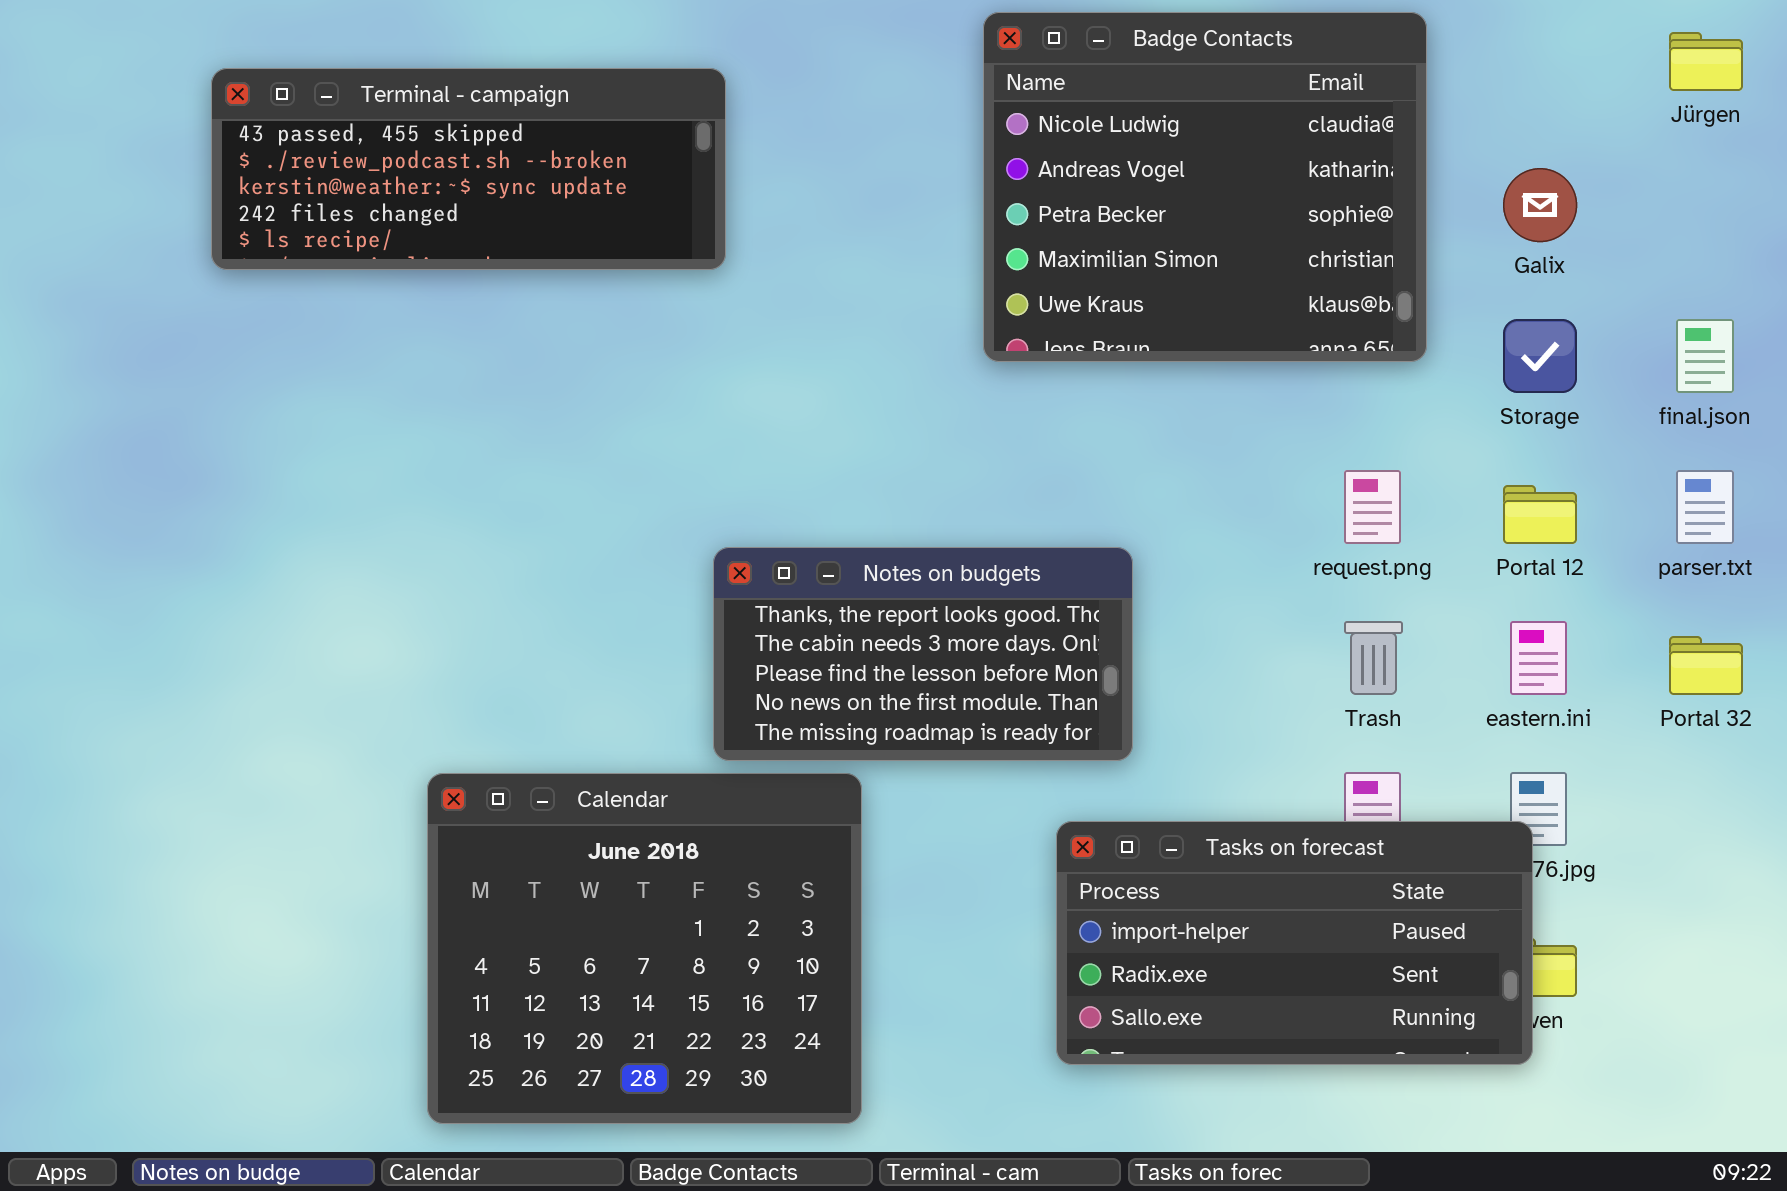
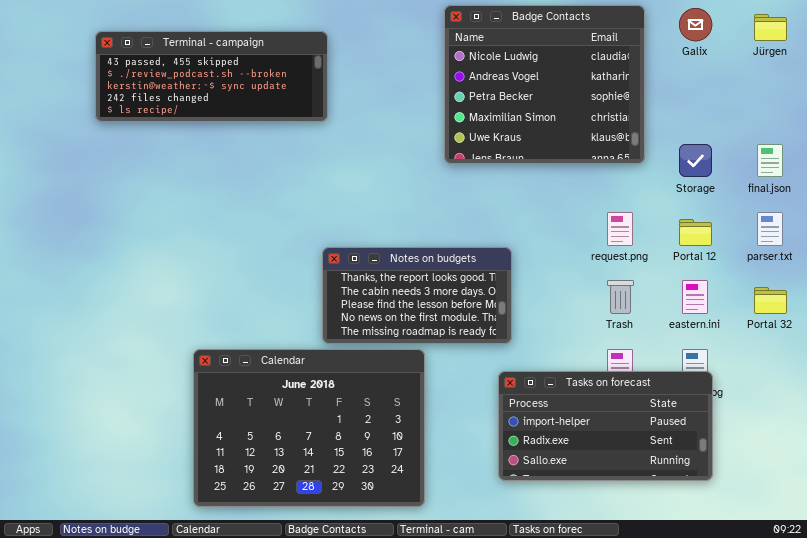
Galix: [1503,168,1577,242] -> [679,8,712,41], moved
Calendar: [427,773,862,1124] -> [193,349,425,507], resized
Tasks on forecast: [1056,821,1533,1065] -> [498,371,713,481], moved

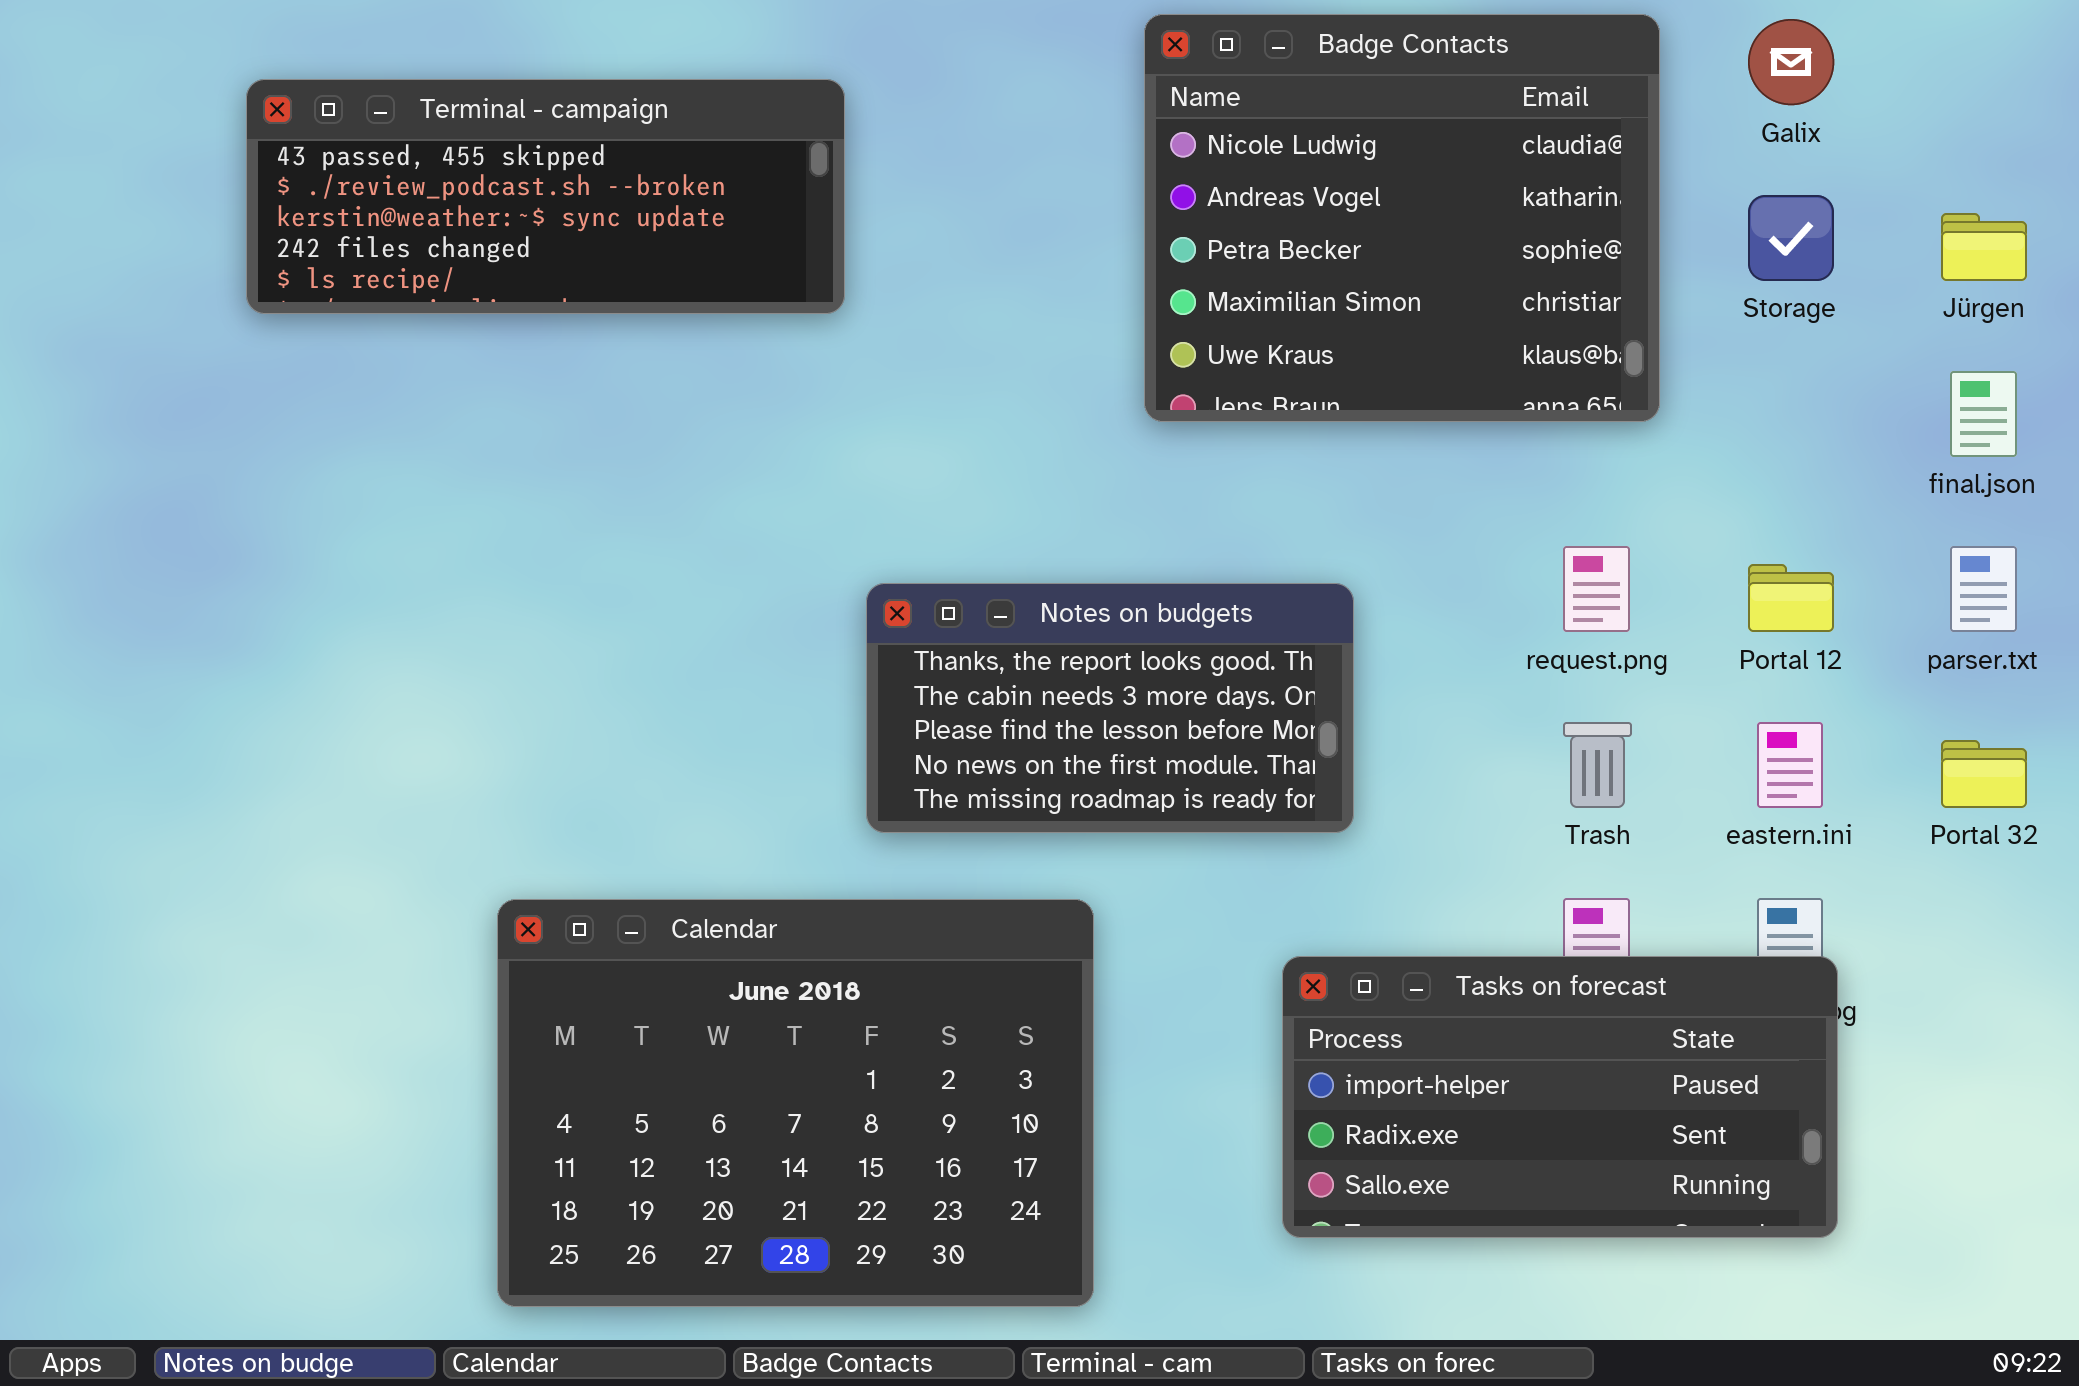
Jürgen: [754,14,787,41] -> [1941,213,2027,281], moved
Storage: [679,144,712,177] -> [1748,195,1834,281], moved
Notes on budgets: [322,247,512,344] -> [866,583,1354,833], moved

